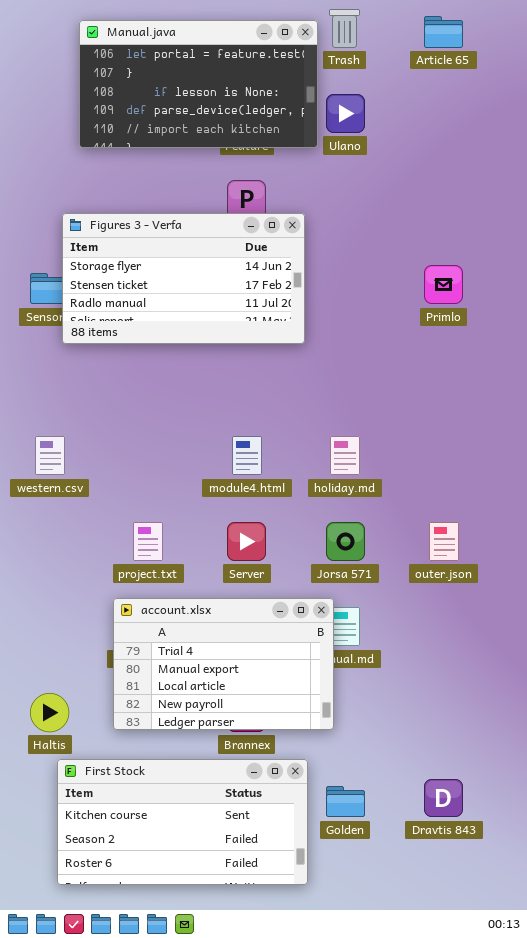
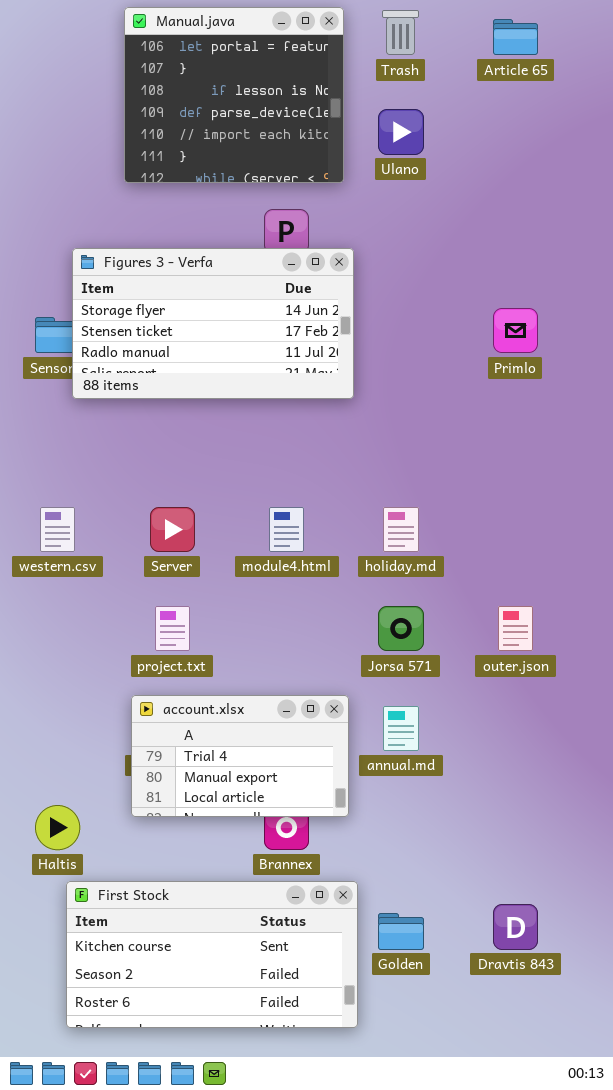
Manual.java: [79,20,318,148] -> [124,7,344,183], moved, resized
Server: [227,522,266,561] -> [150,507,195,552], moved
account.xlsx: [113,598,334,730] -> [131,695,349,817], resized

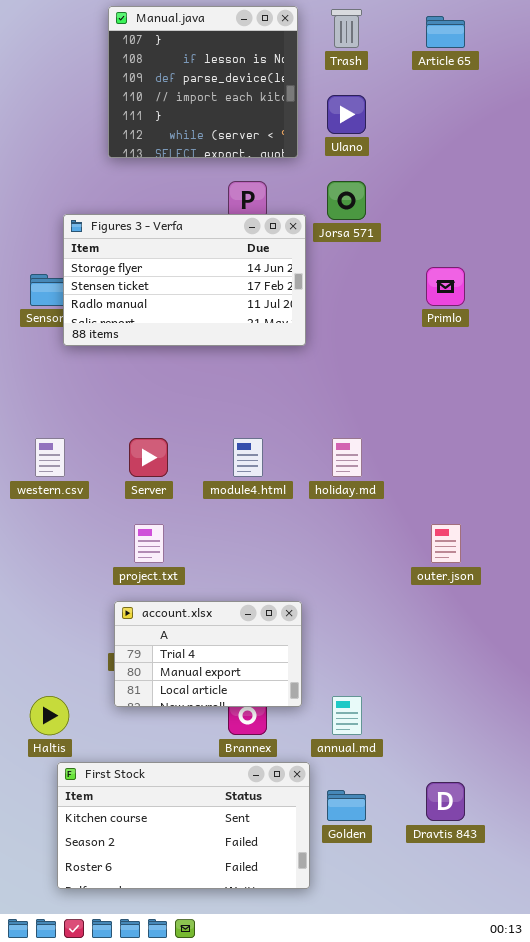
Manual.java: [124,7,344,183] -> [108,6,298,158], scrolled down 1 row
Jorsa 571: [378,606,424,651] -> [327,181,366,220], moved
annual.md: [383,706,419,751] -> [332,696,362,735], moved

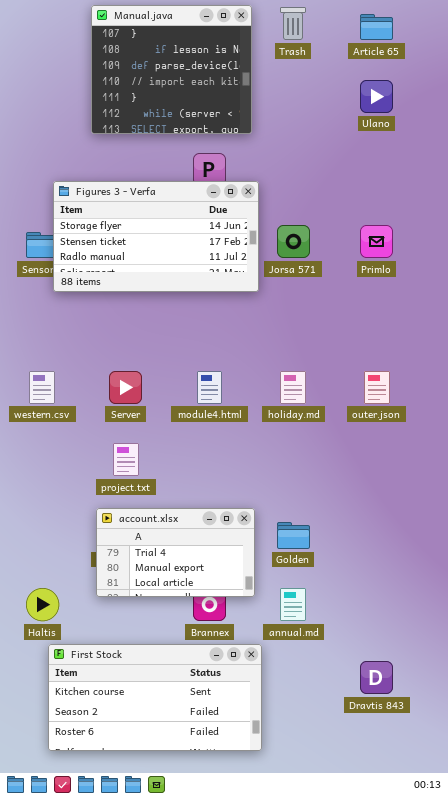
Ulano: [327,95,366,134] -> [360,80,393,113], moved
Jorsa 571: [327,181,366,220] -> [277,225,310,258], moved
outer.json: [431,524,461,563] -> [364,371,390,404], moved
Golden: [327,790,366,821] -> [277,522,310,549], moved

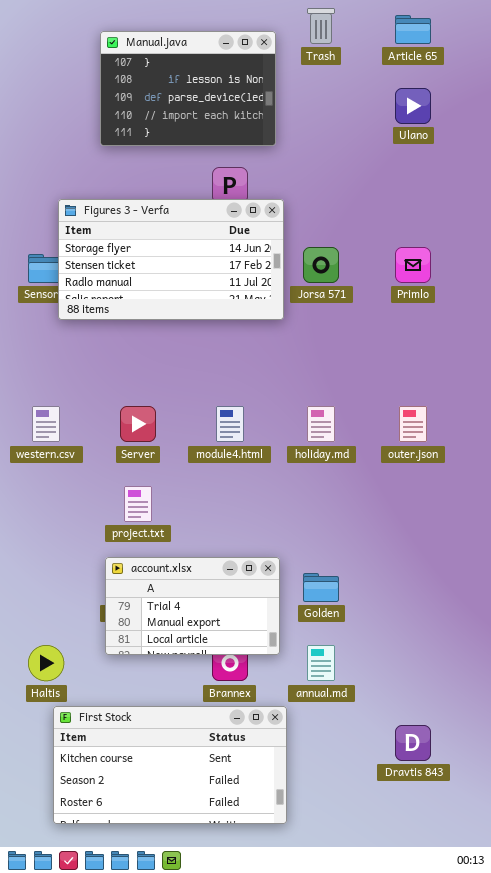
Manual.java: [91,5,252,134] -> [100,31,276,146], resized

